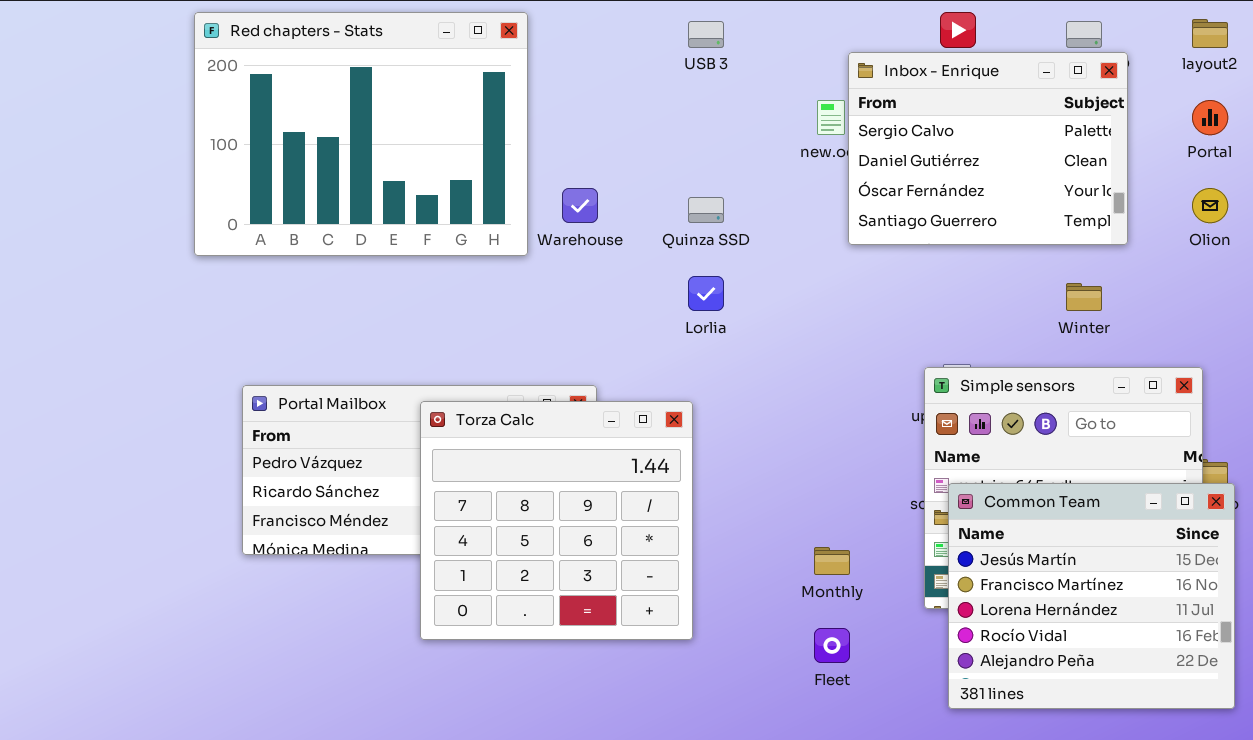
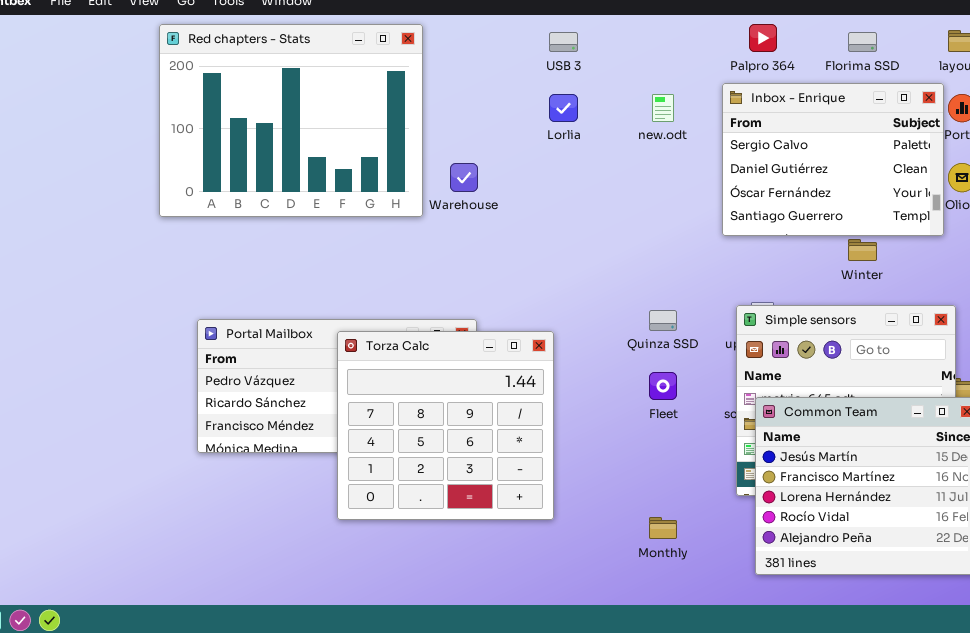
Inbox - Enrique: [848,52,1128,245] -> [722,83,944,236], moved
Quinza SSD: [688,197,724,223] -> [649,310,677,331], moved
Lorlia: [688,276,724,311] -> [549,94,578,122], moved
Monthly: [814,547,850,575] -> [649,517,677,539], moved
Fleet: [814,628,850,663] -> [649,372,677,400], moved

